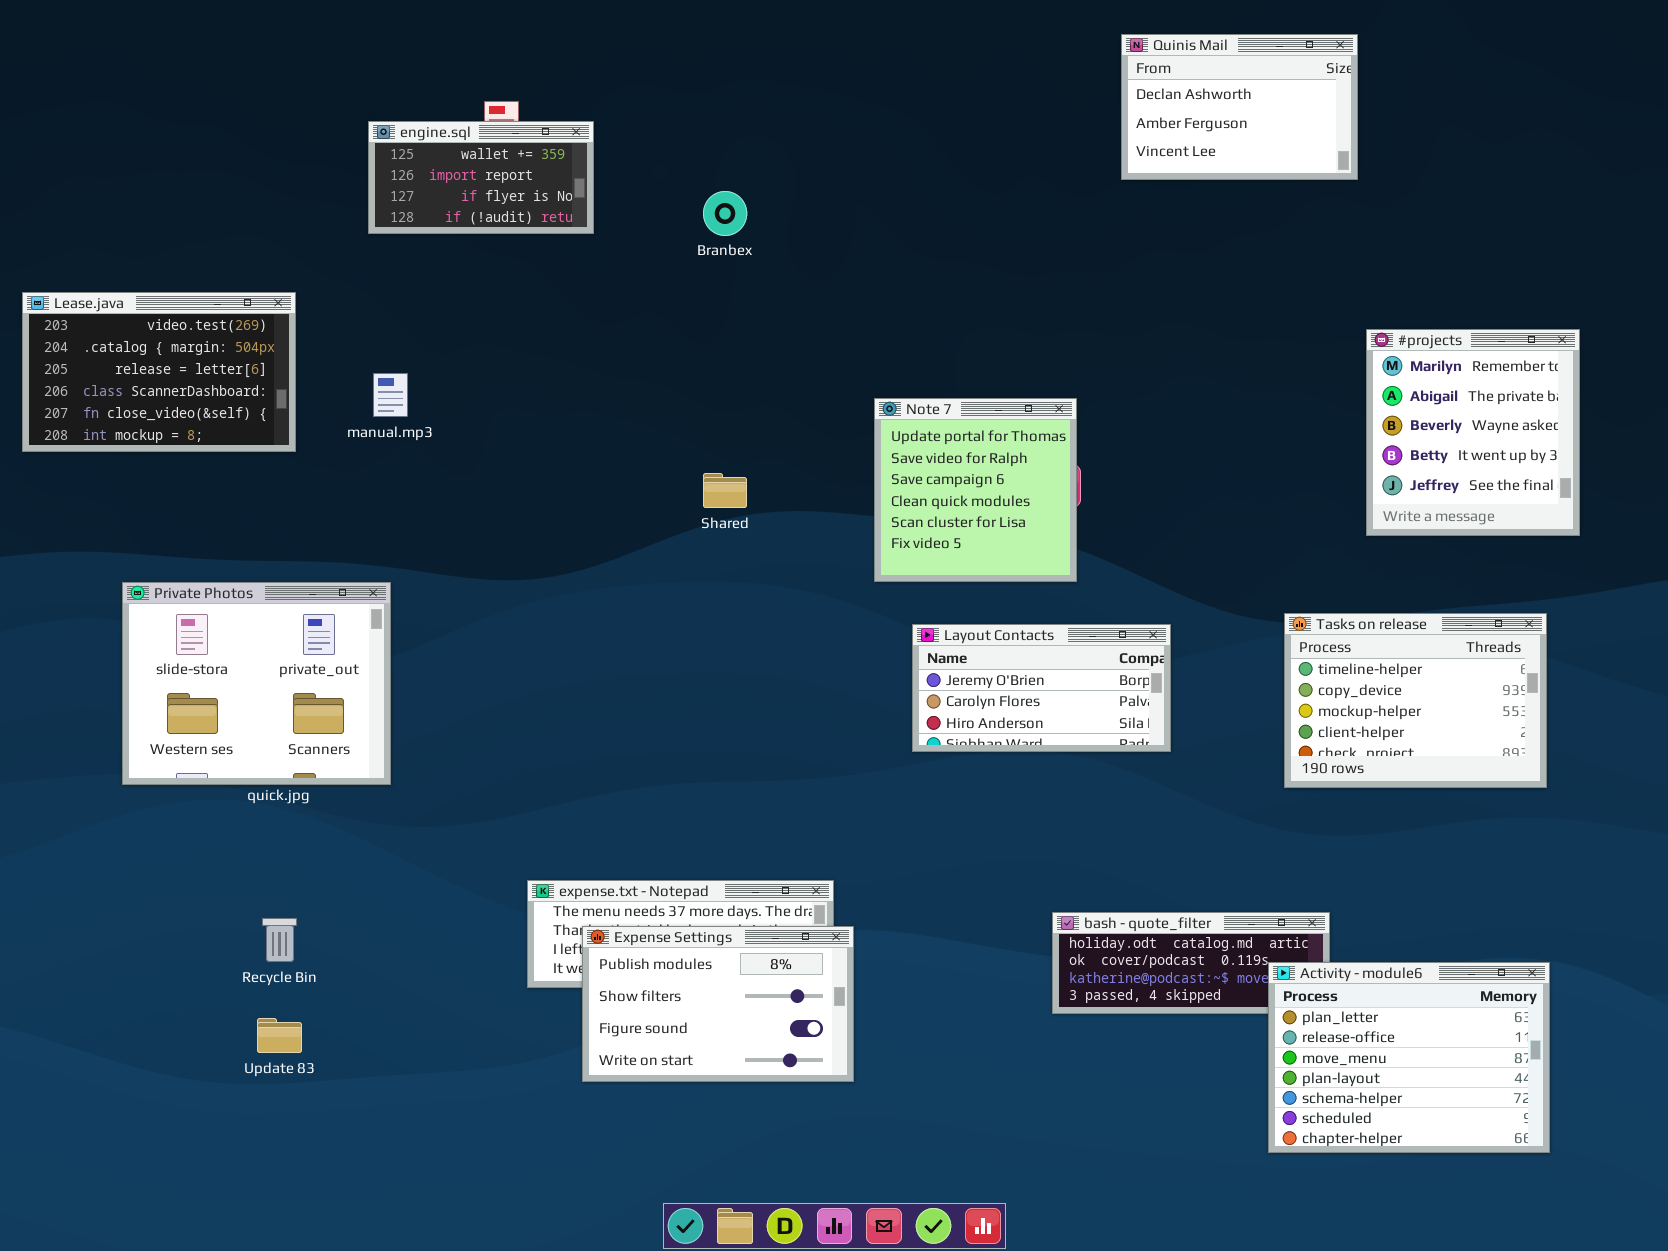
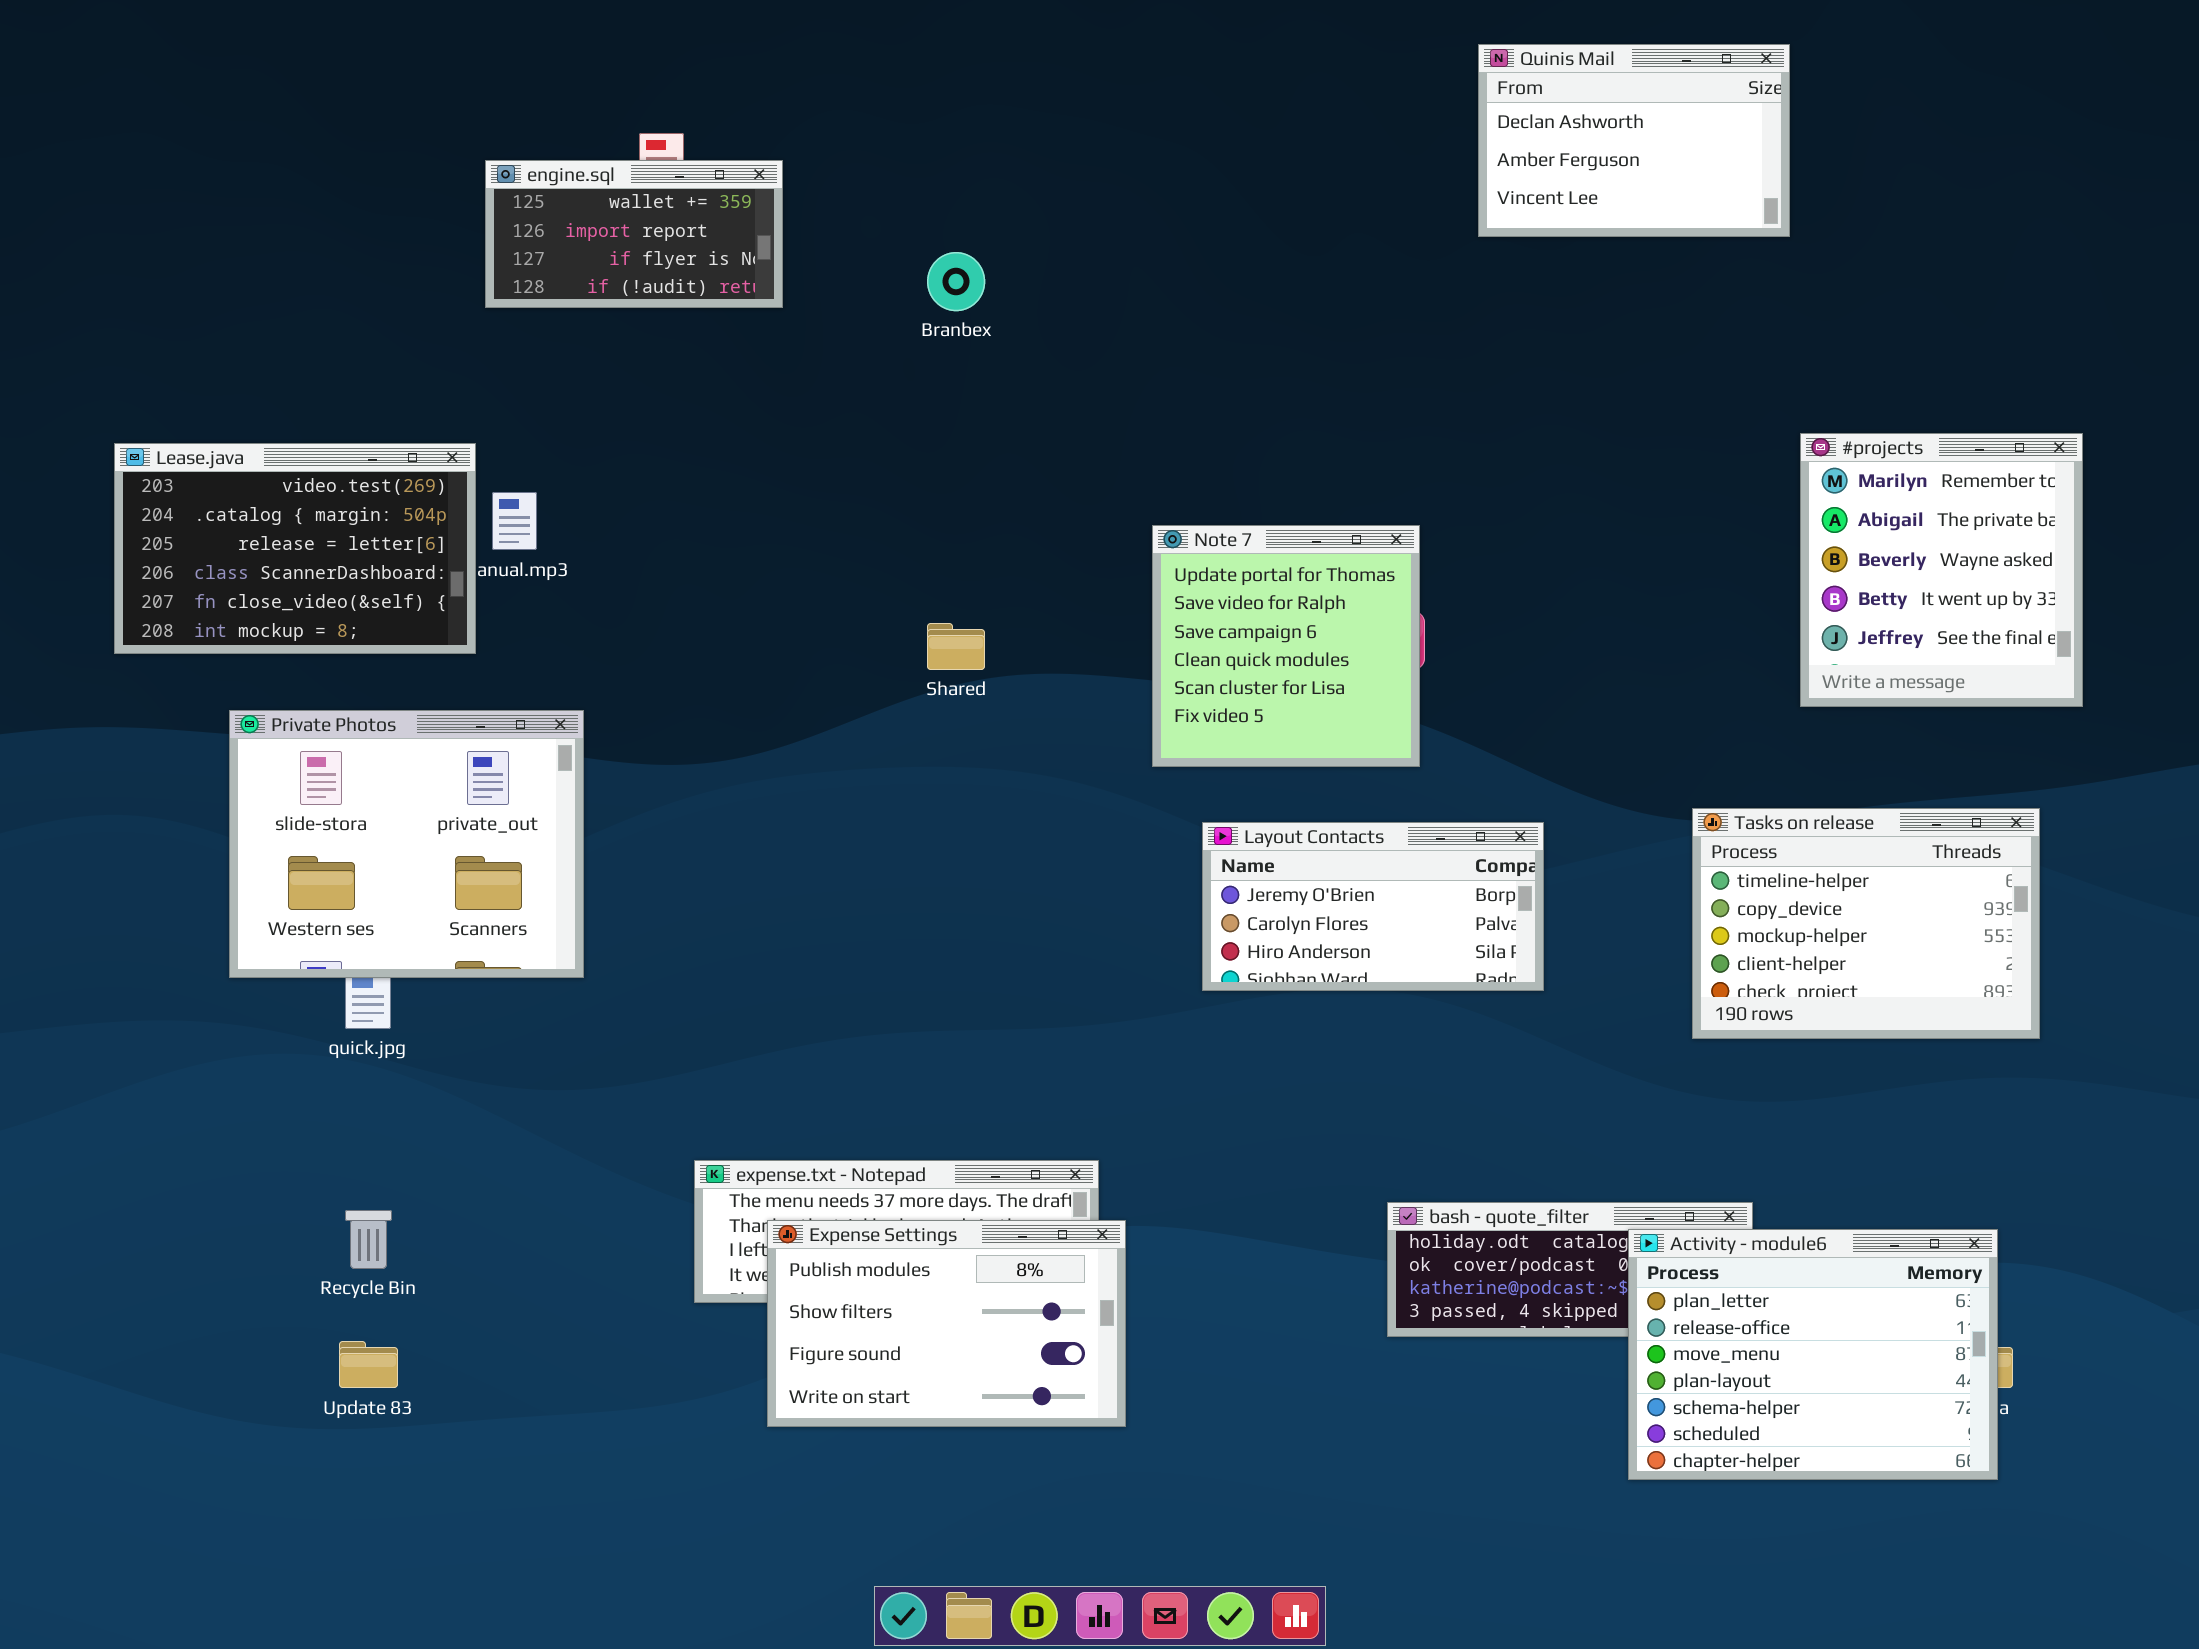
Lease.java: [22,292,296,452] -> [114,443,476,654], moved
Private Photos: [122,582,391,785] -> [229,710,584,978], moved
Activity - module6: [1268,962,1550,1153] -> [1628,1229,1998,1480], moved

